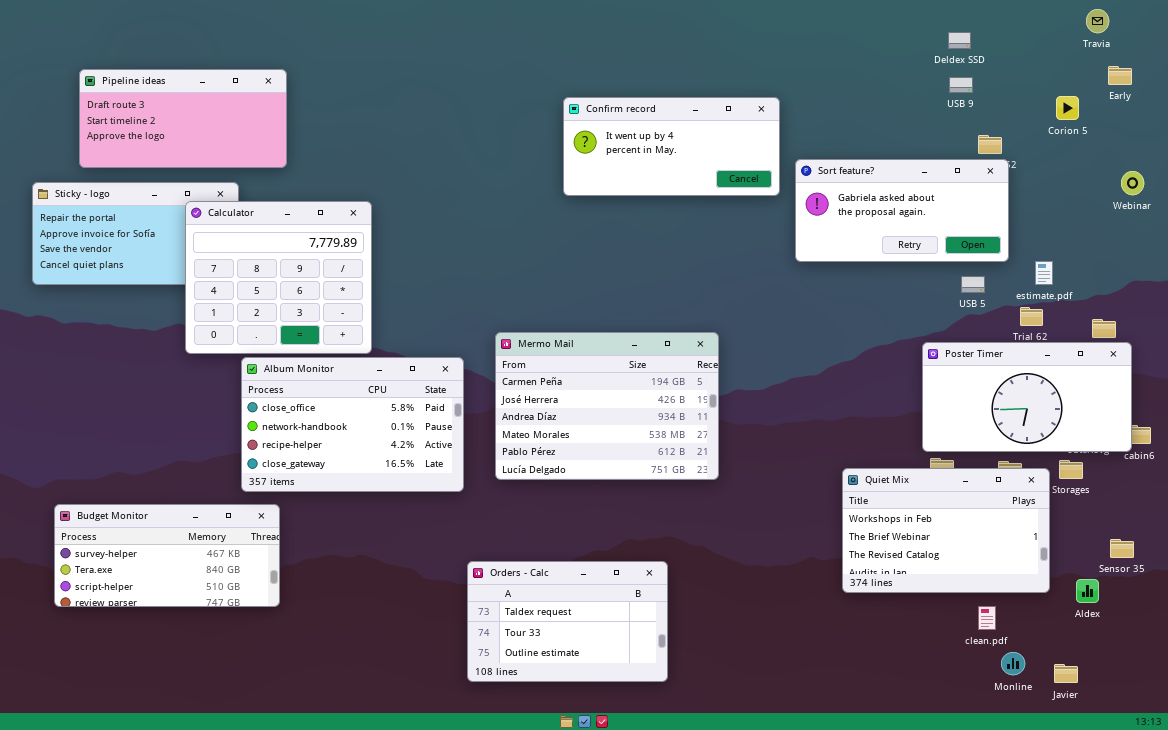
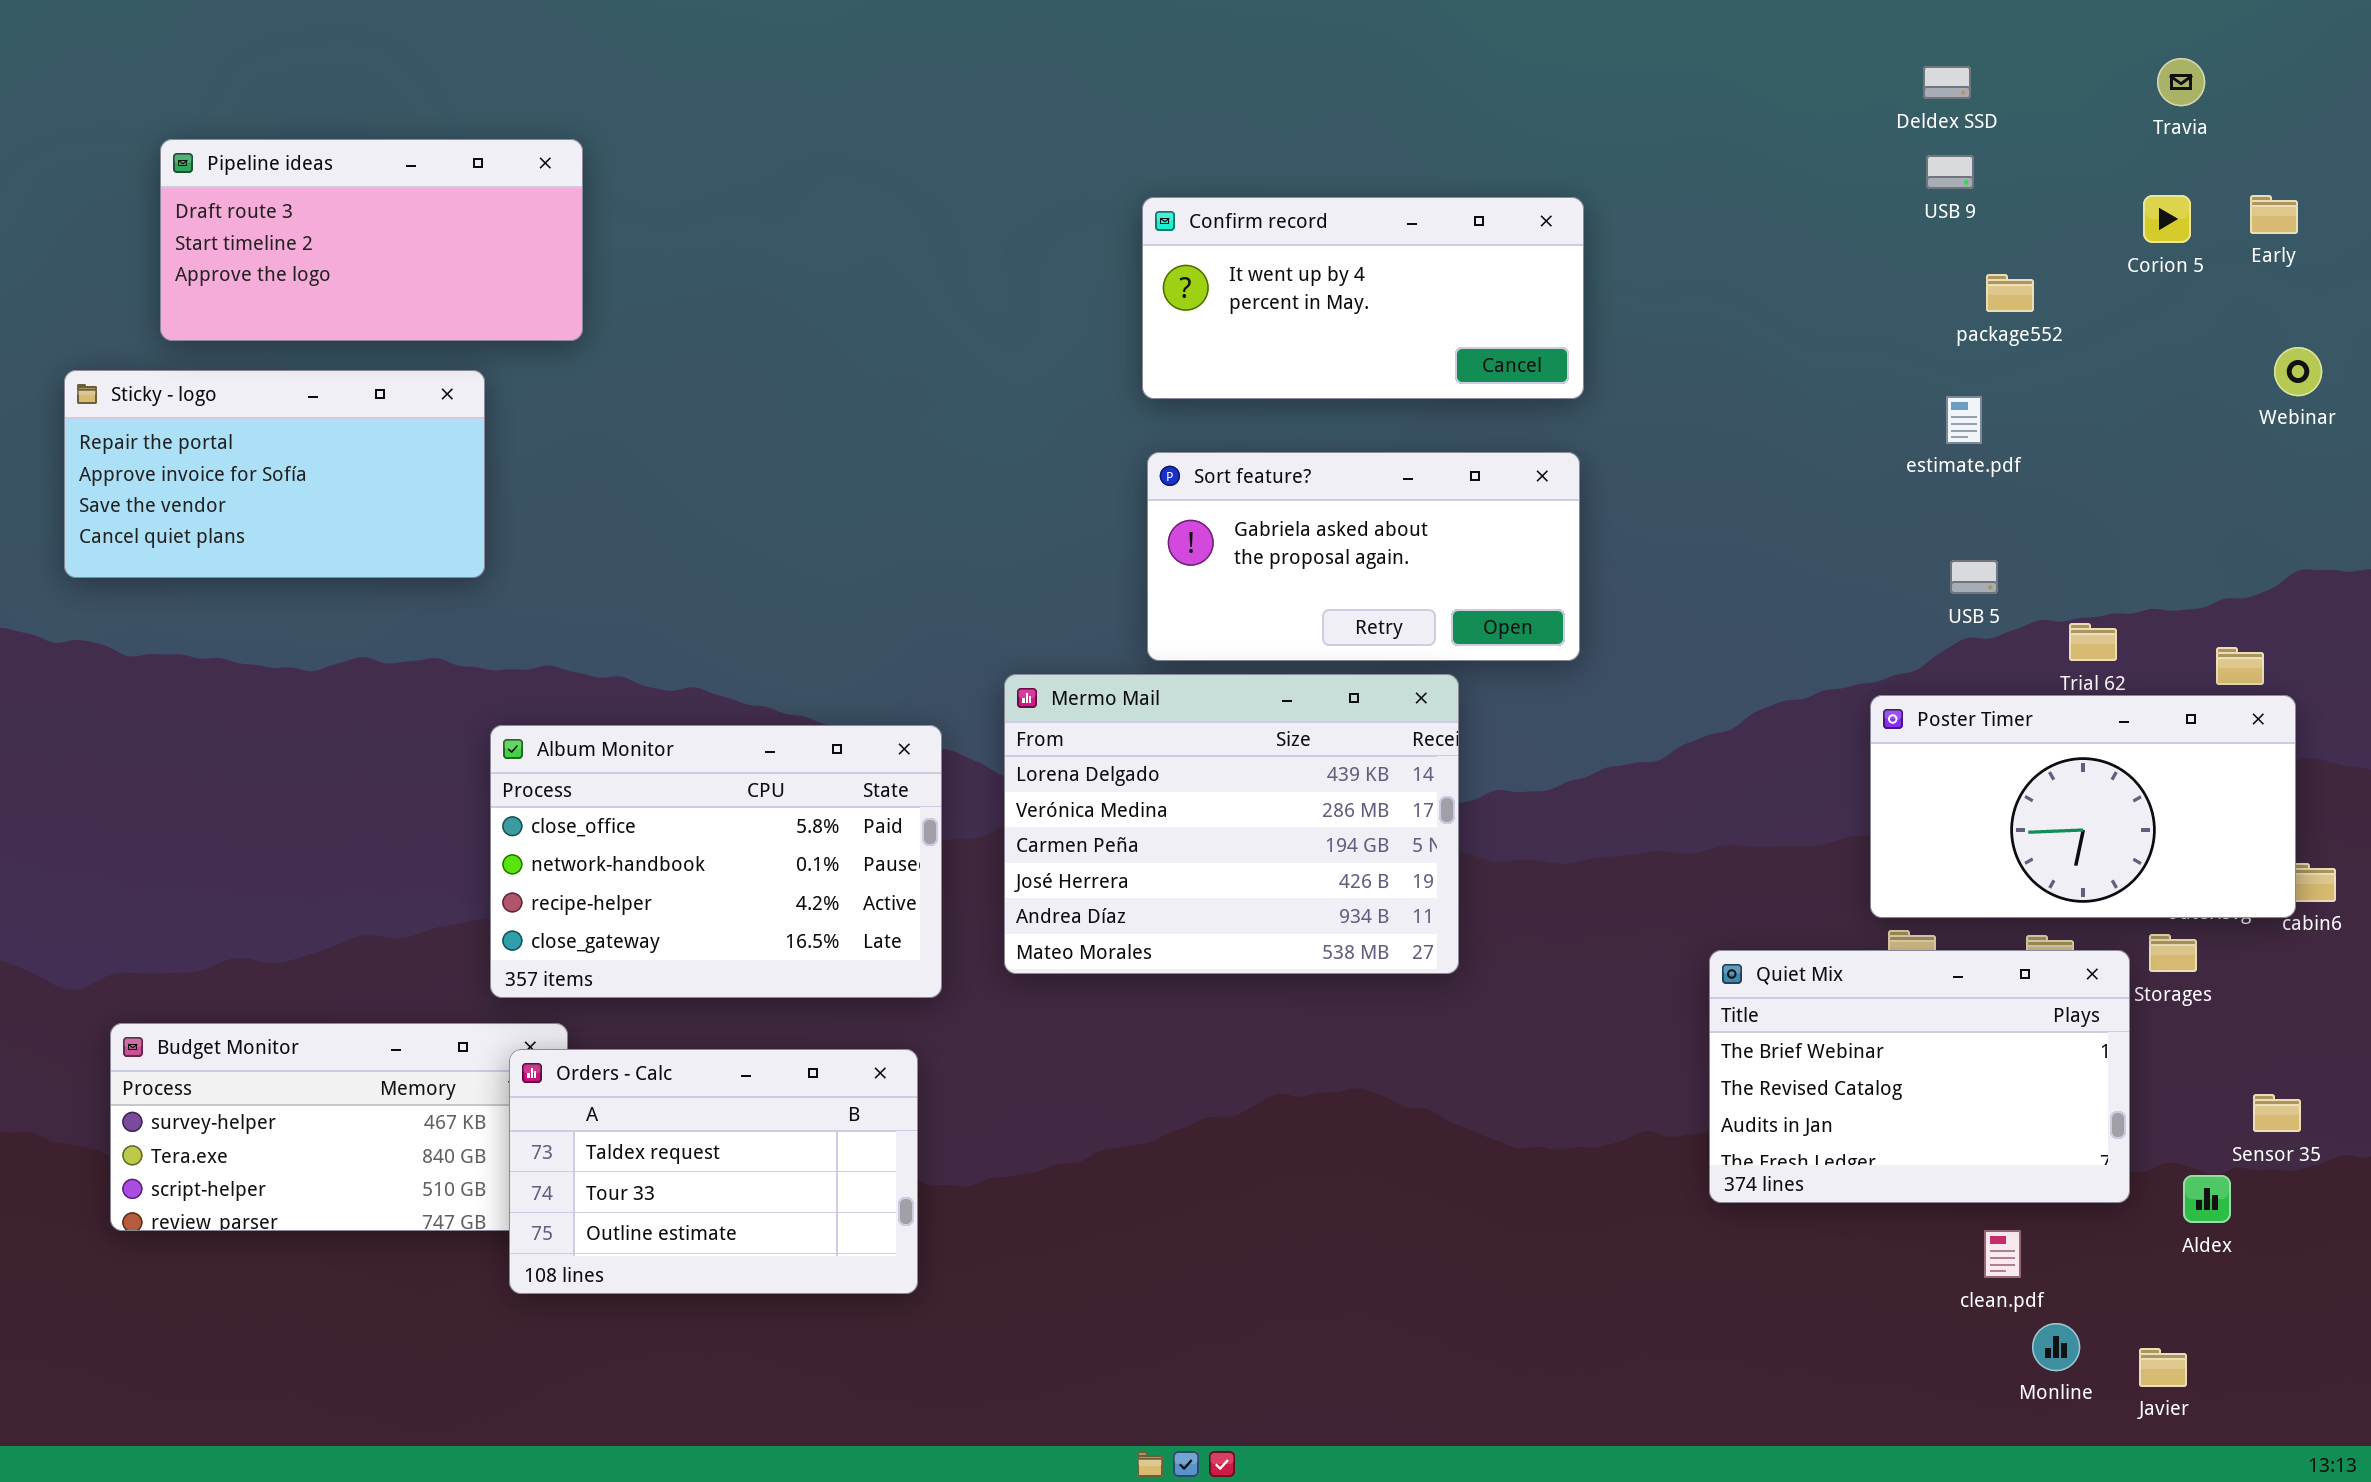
Travia: [1086,9,1109,33] -> [2157,58,2205,106], moved
Early: [1108,66,1132,85] -> [2250,195,2298,234], moved
Sort feature?: [795,159,1009,262] -> [1147,452,1580,661], moved
Calculator: [185,201,372,354] -> none, closed
estimate.pdf: [1035,261,1053,285] -> [1946,396,1982,444], moved
Mermo Mail: [495,332,719,480] -> [1004,674,1459,974], scrolled up 2 rows
Quiet Mix: [842,468,1050,593] -> [1709,950,2130,1203], scrolled down 1 row
Orders - Calc: [467,561,668,682] -> [509,1049,918,1294], moved

